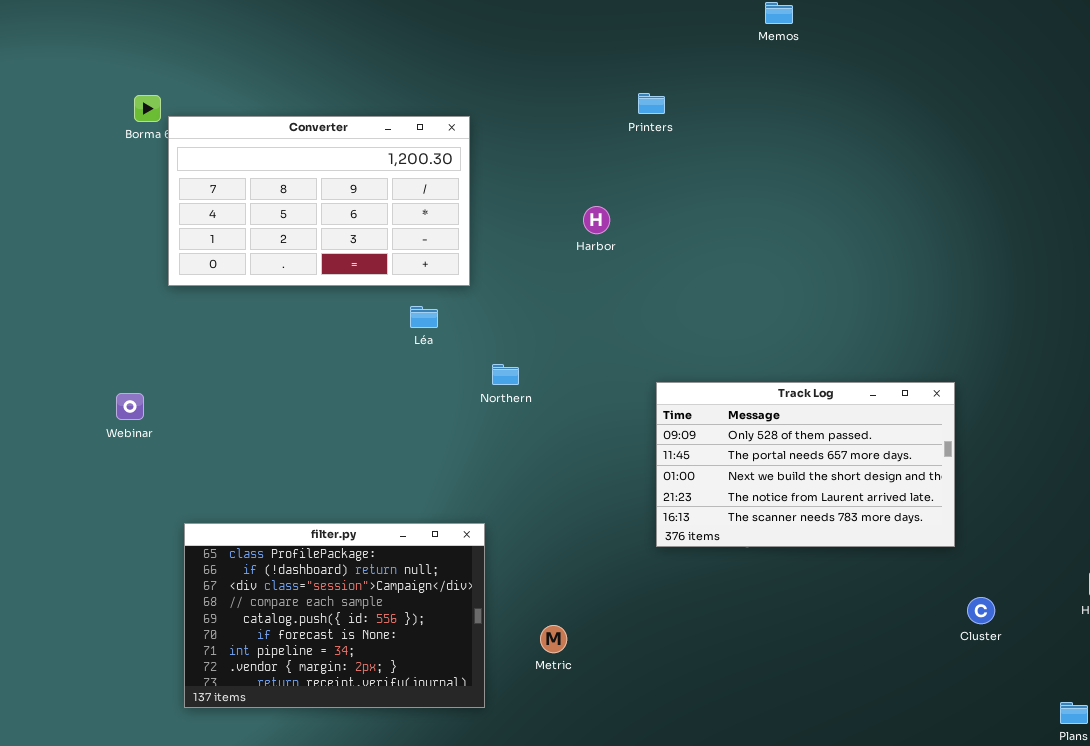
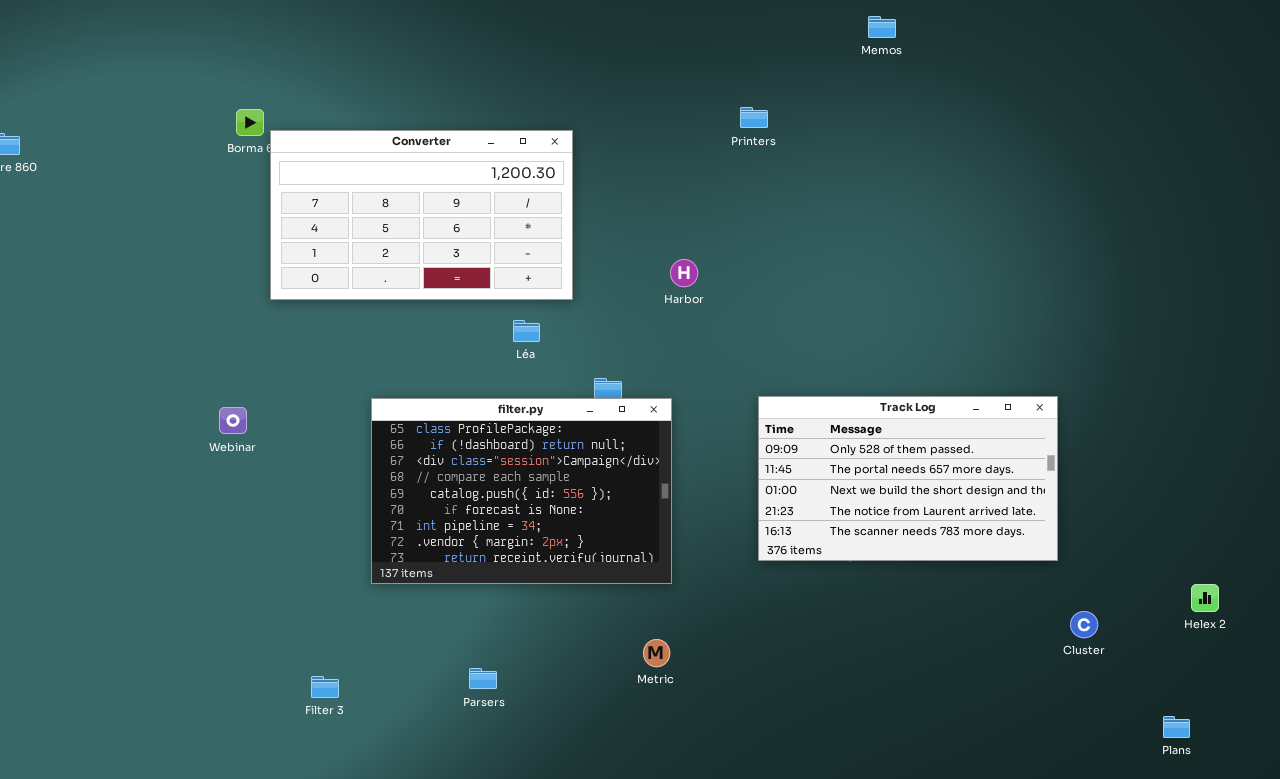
Harbor: [583,206,610,234] -> [670,259,698,287], moved
filter.py: [184,523,485,708] -> [371,398,672,584], moved

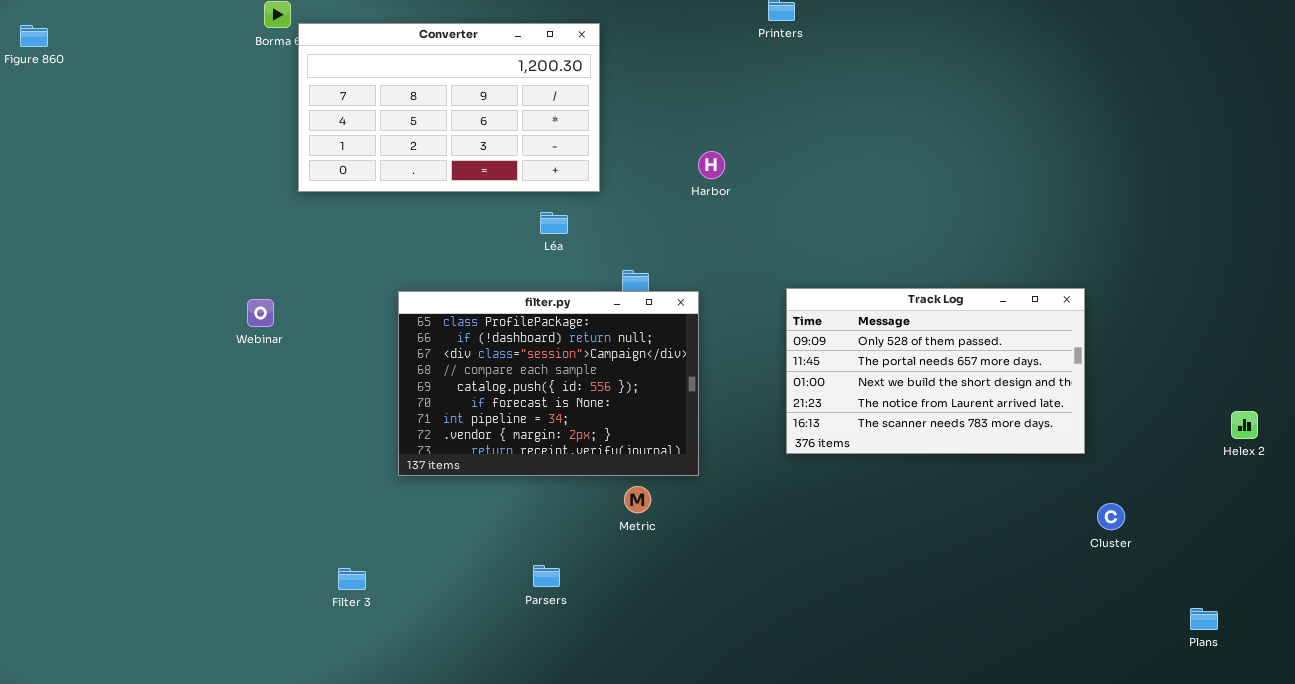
Helex 2: [1191,584,1219,612] -> [1231,411,1258,439], moved
Metric: [643,639,670,667] -> [624,486,651,513], moved
Parsers: [469,668,497,689] -> [533,565,560,587], moved

